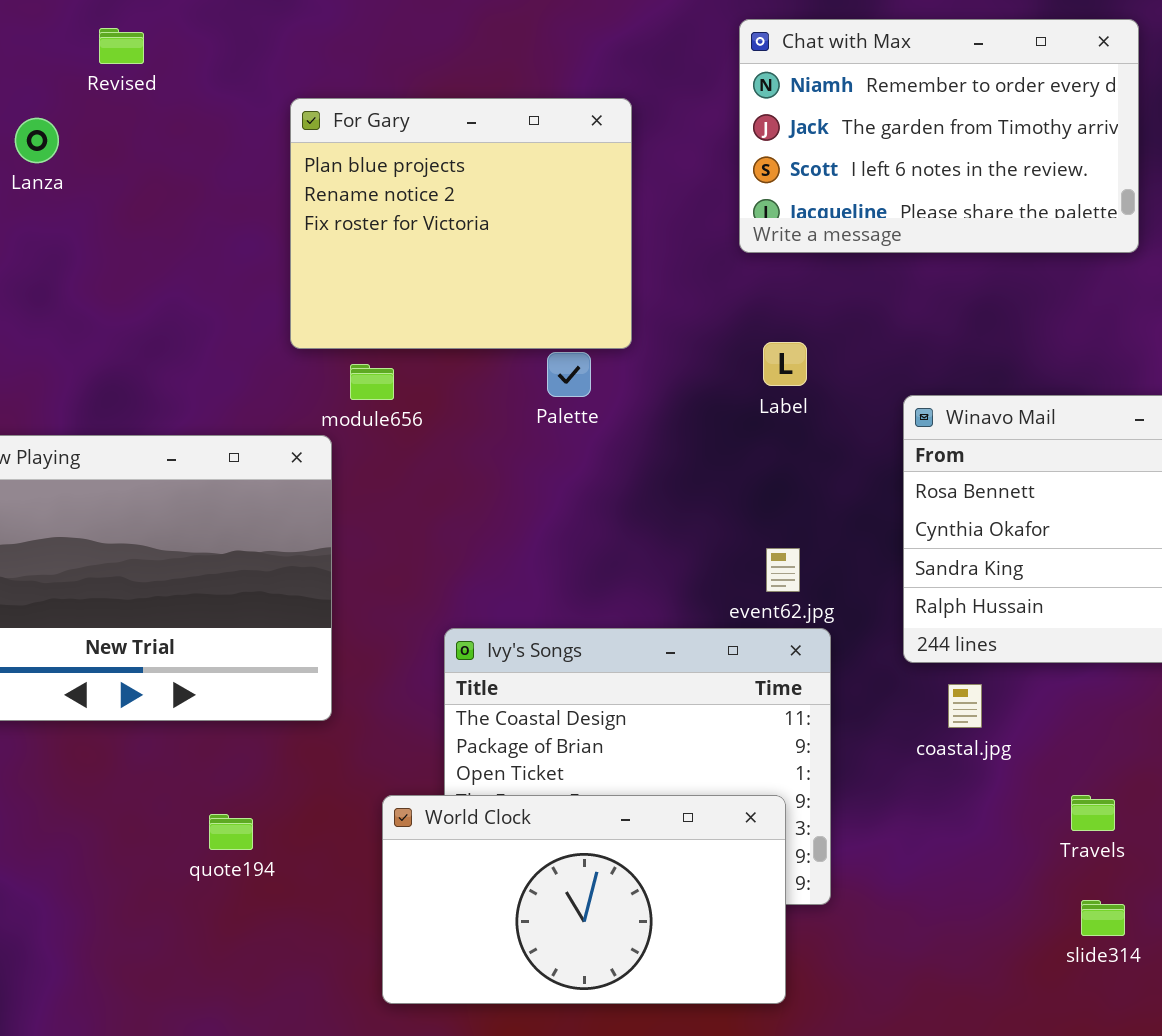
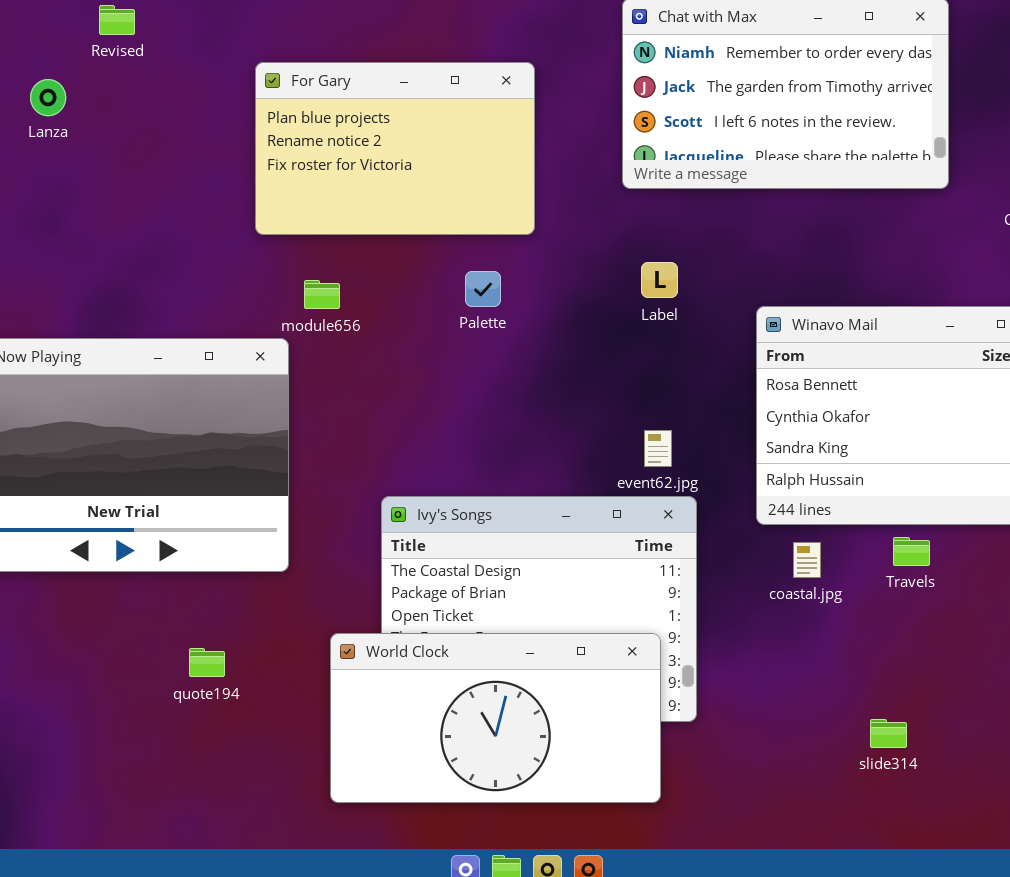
For Gary: [290,98,632,349] -> [255,62,535,235], resized
Travels: [1071,795,1115,831] -> [893,537,930,566], moved
slide314: [1081,900,1125,936] -> [870,719,907,748], moved

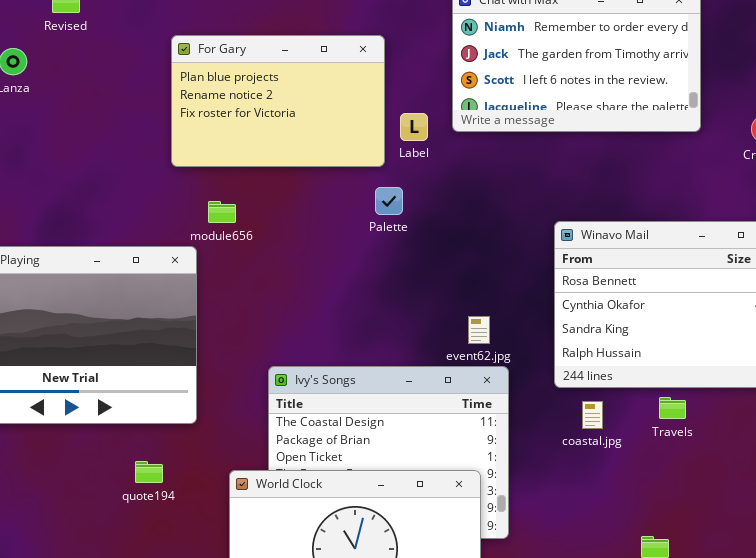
Label: [641,262,678,298] -> [400,113,428,141], moved
Palette: [465,271,501,307] -> [375,187,403,215], moved
quote194: [189,648,225,677] -> [135,461,163,483], moved

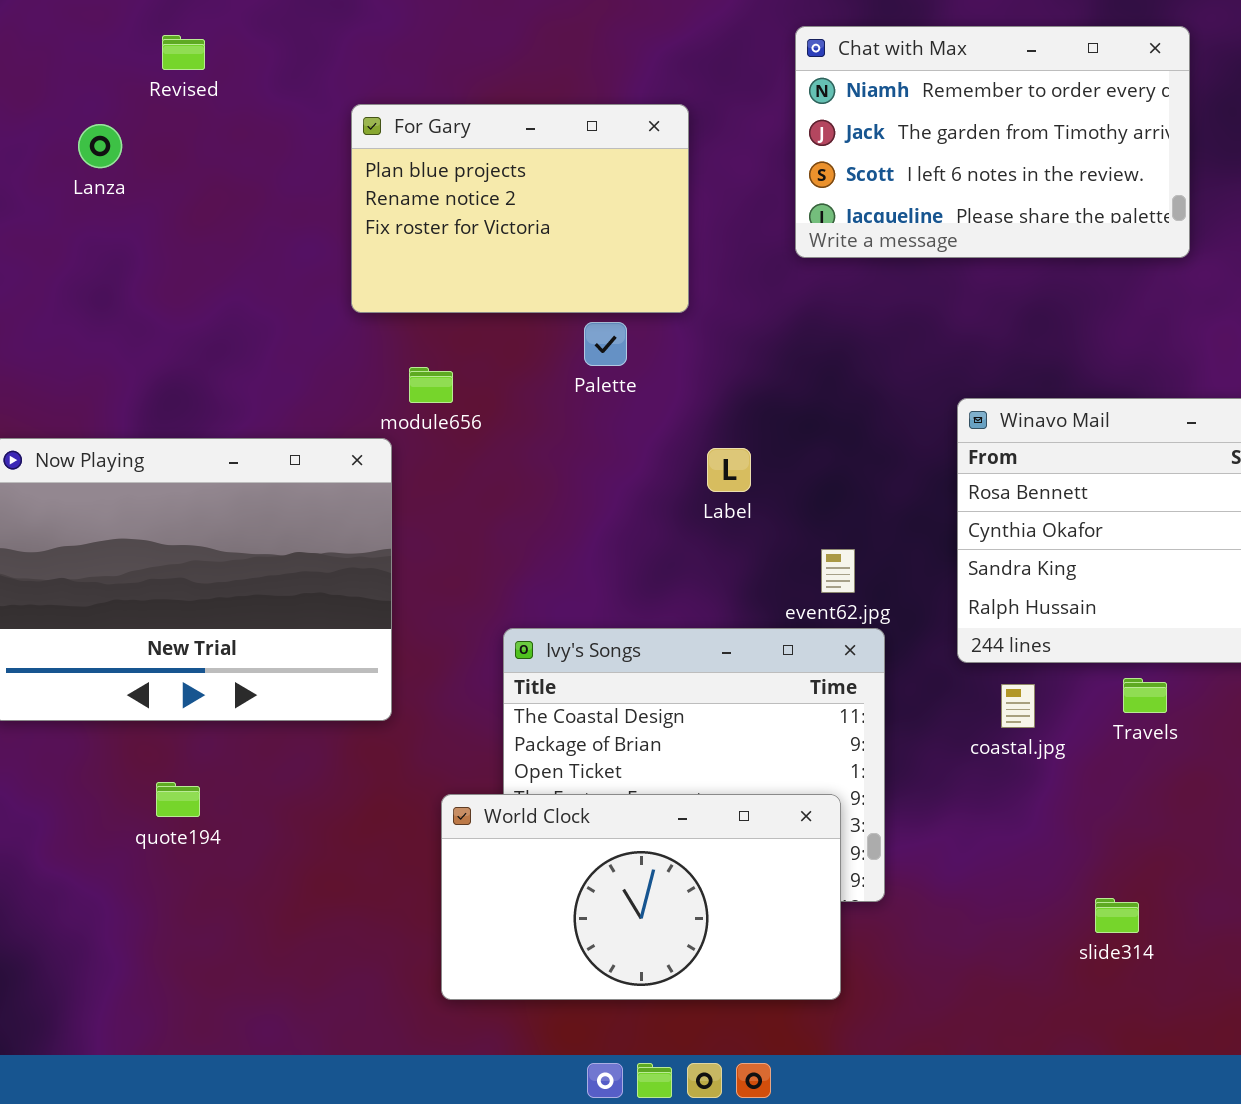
Label: [400,113,428,141] -> [707,448,751,492], moved
Palette: [375,187,403,215] -> [584,322,627,366], moved
quote194: [135,461,163,483] -> [156,782,200,817], moved

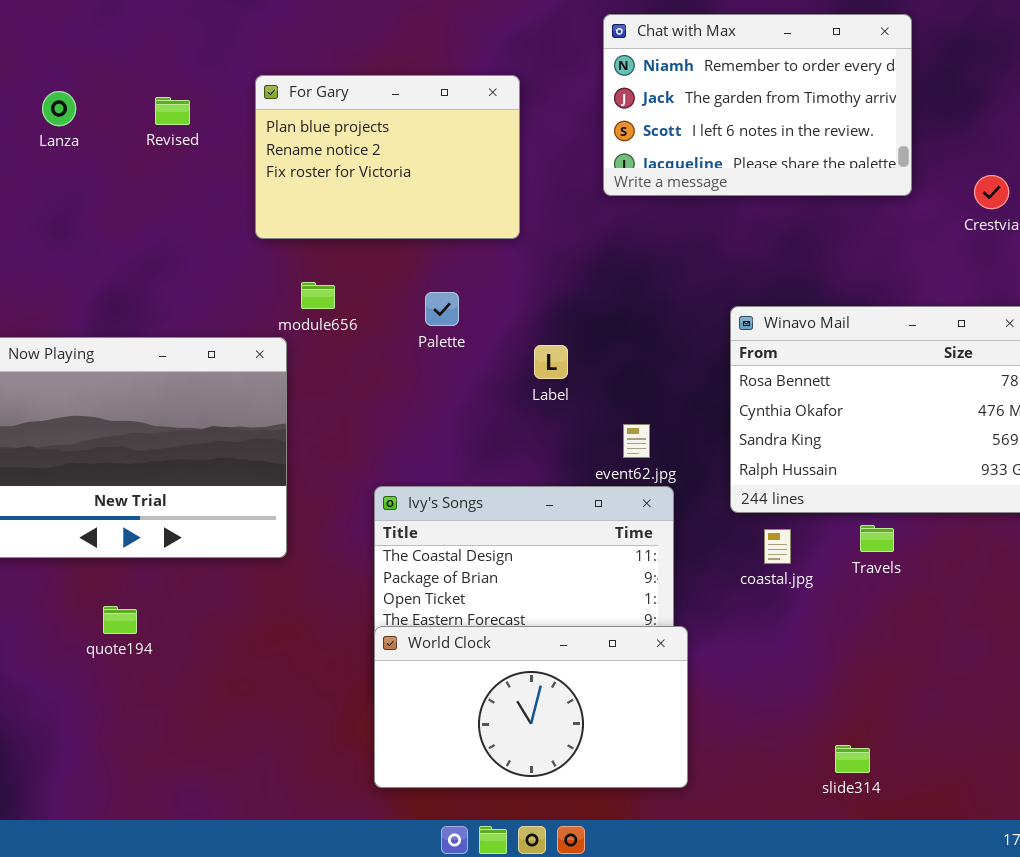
Revised: [162,35,205,70] -> [155,97,190,125], moved
Palette: [584,322,627,366] -> [425,292,459,326], moved
World Clock: [441,794,841,1000] -> [374,626,688,788], moved
slide314: [1095,898,1139,933] -> [835,745,870,773], moved

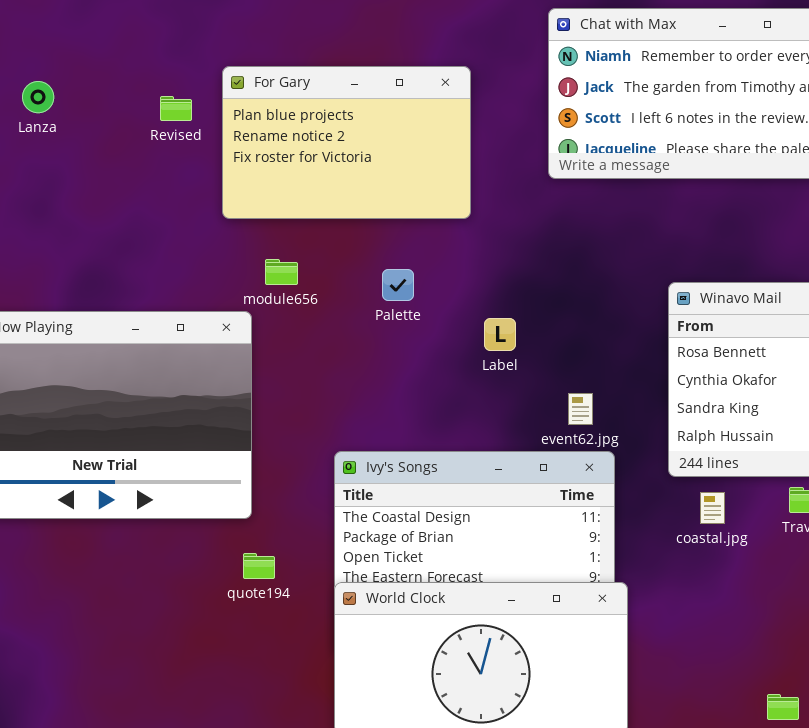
Revised: [155,97,190,125] -> [160,96,192,121], moved
quote194: [103,606,137,634] -> [243,553,275,579], moved

